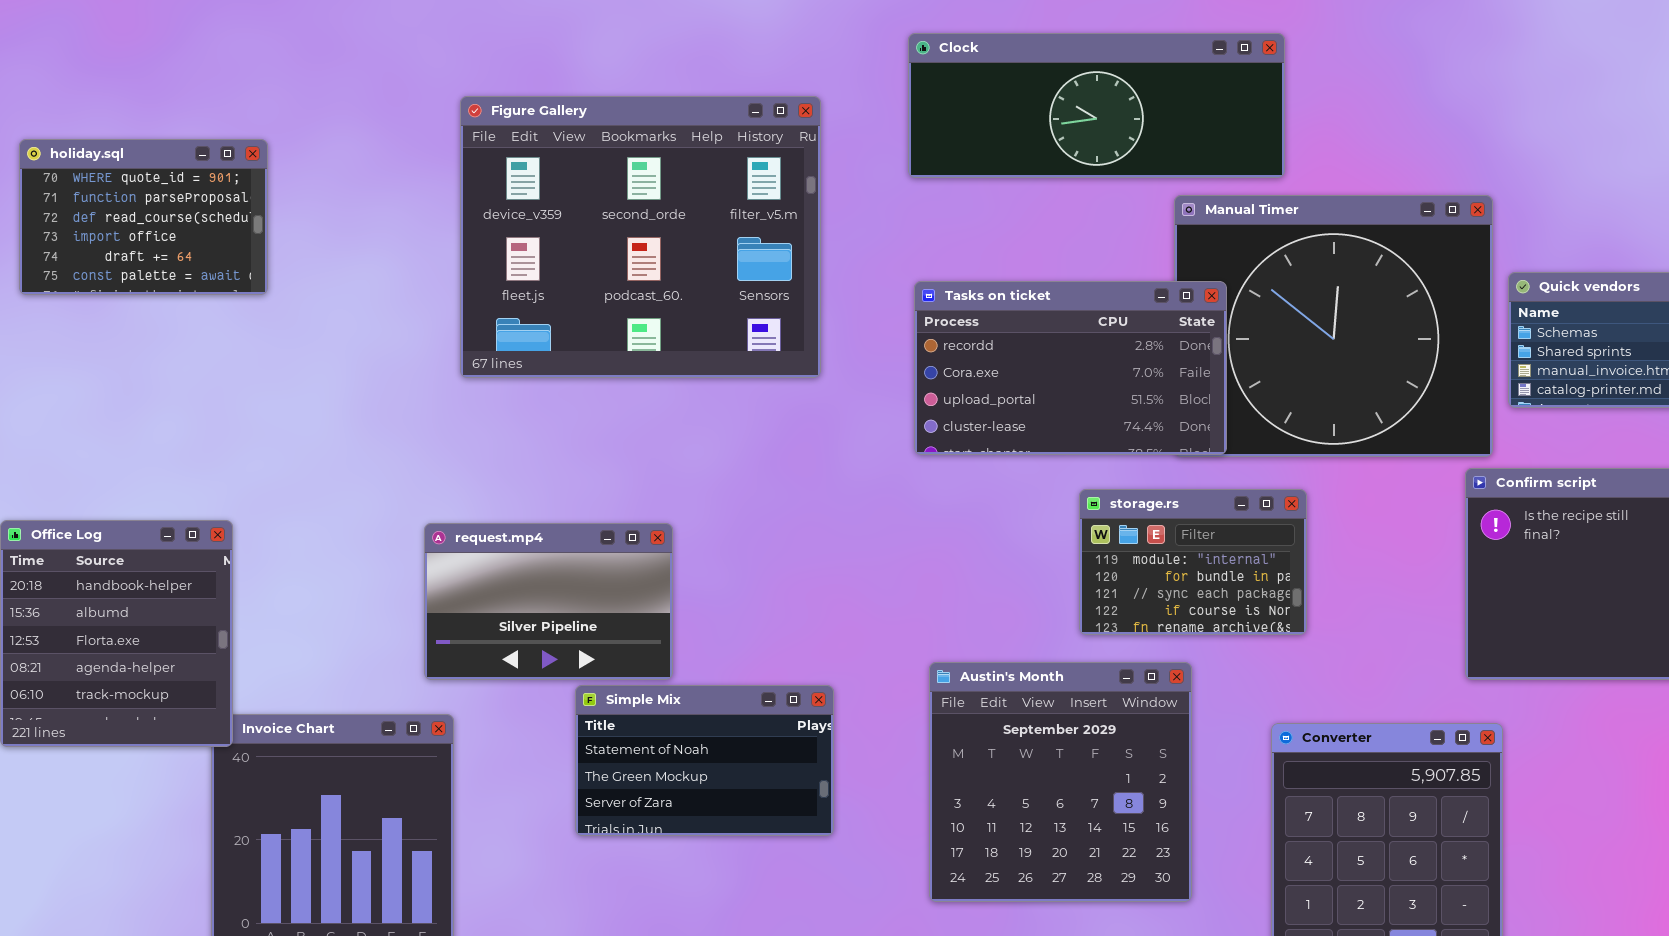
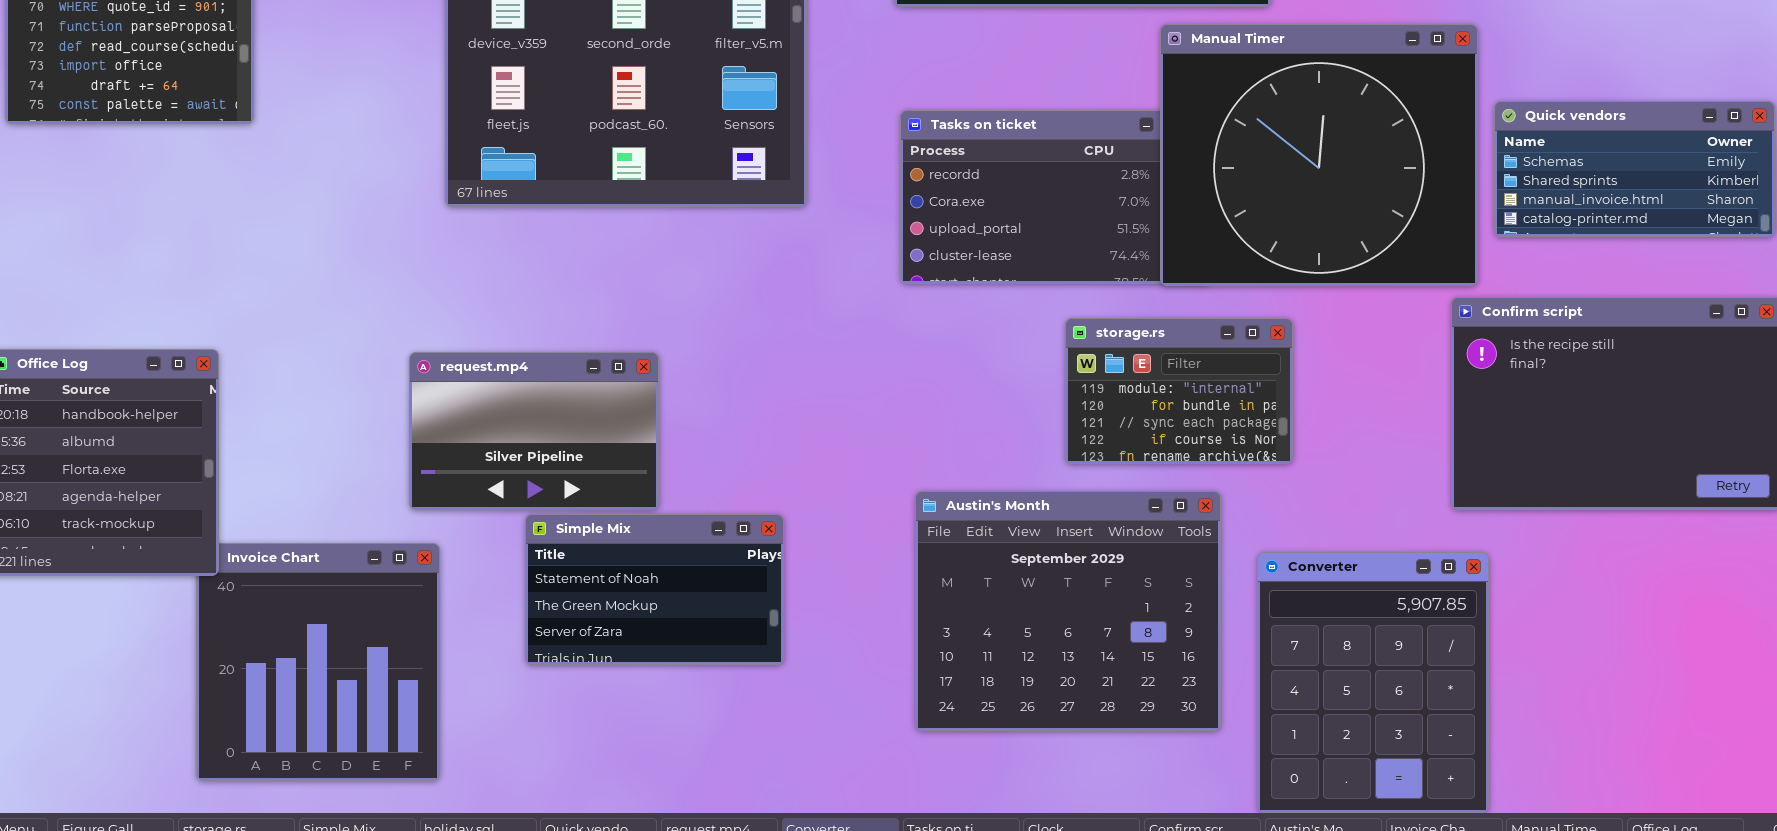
Manual Timer: [1174,195,1493,457] -> [1160,24,1478,286], raised
Austin's Month: [929,662,1192,902] -> [915,491,1221,731], resized
Simple Mix: [575,685,834,836] -> [525,514,784,665], moved

